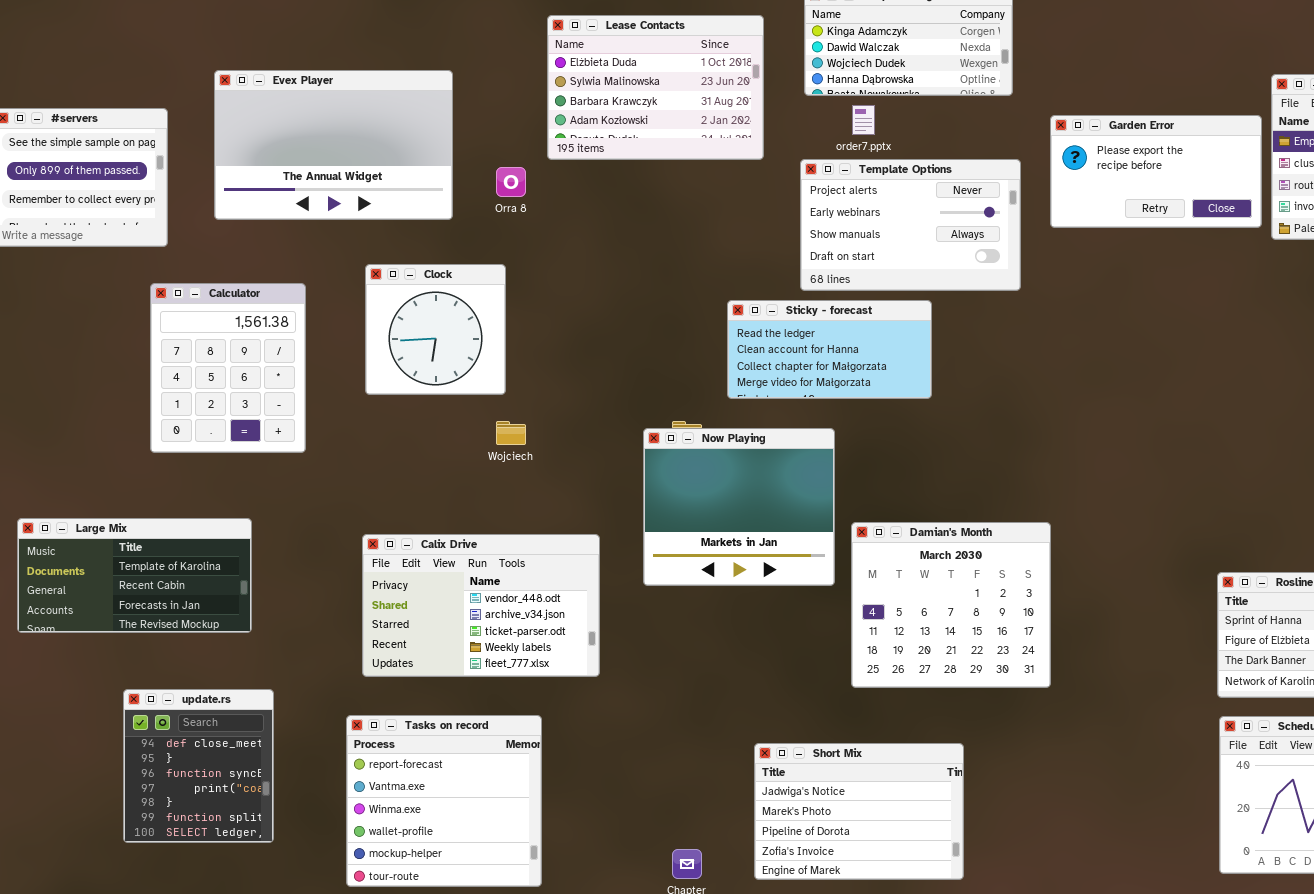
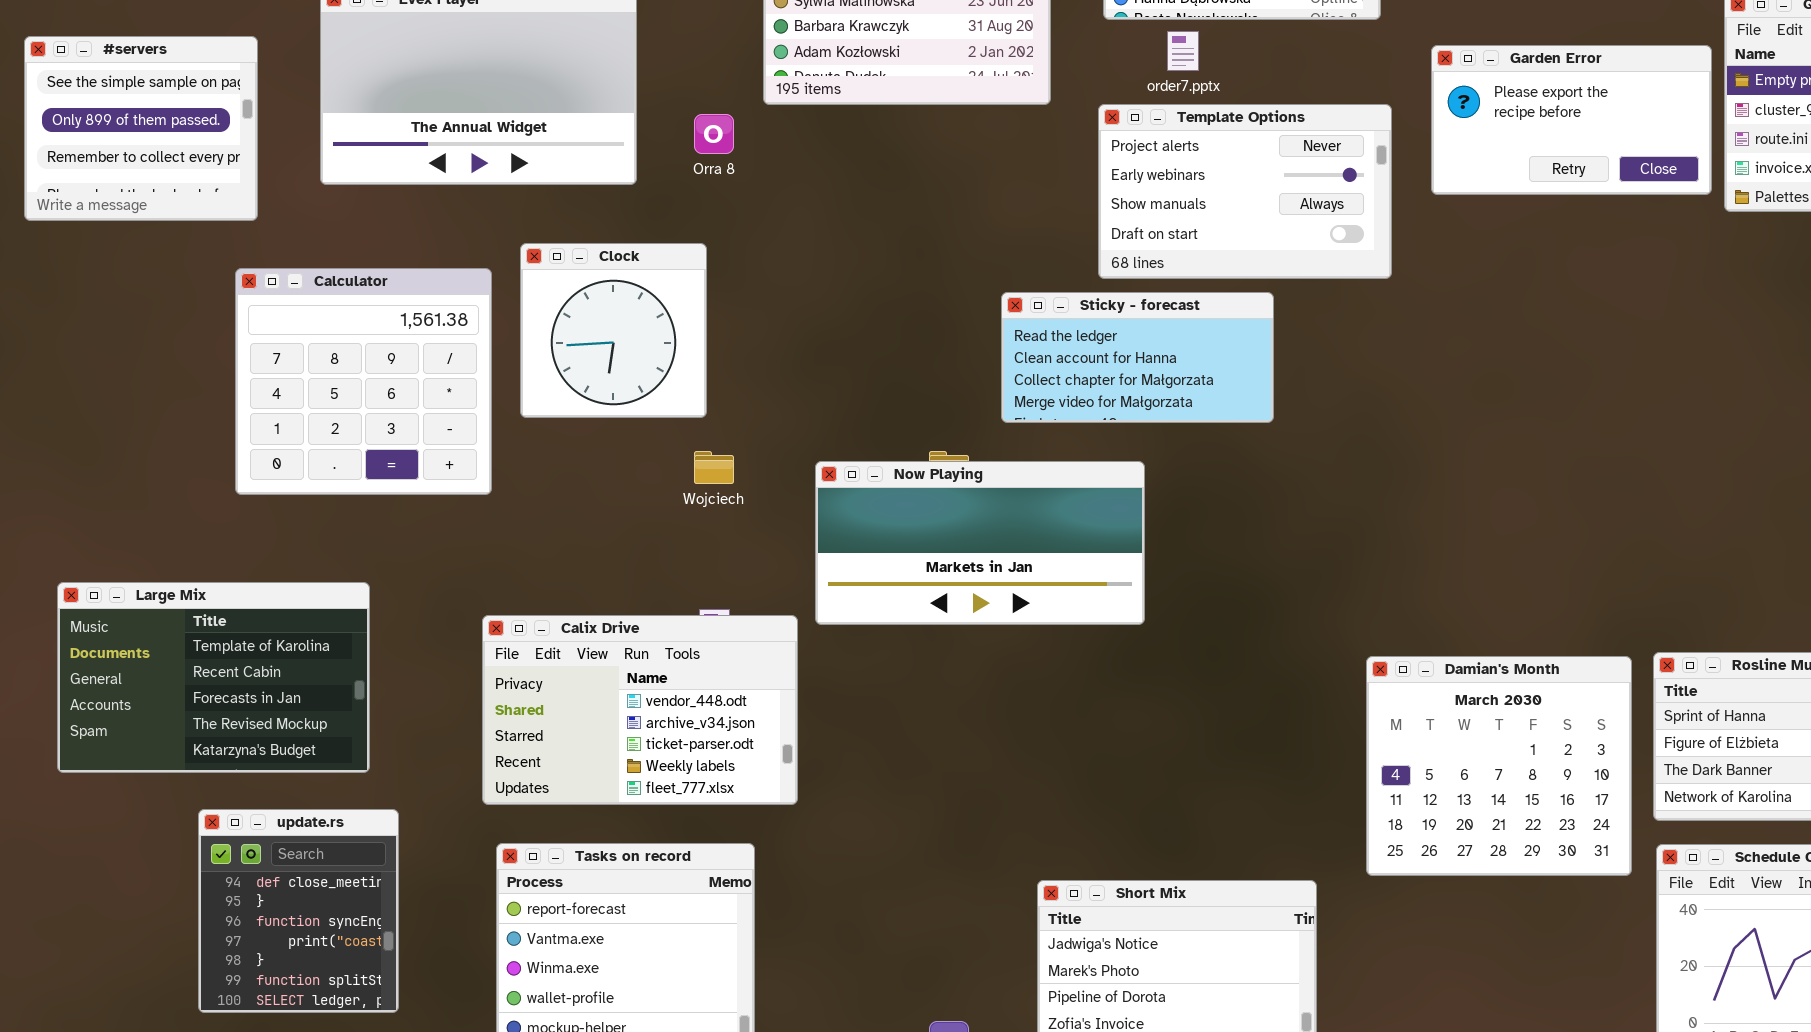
Calculator: [150,283,306,453] -> [235,268,492,495], resized
Now Playing: [643,428,835,586] -> [815,461,1145,625], resized
Large Mix: [17,518,252,633] -> [57,582,370,773], resized
Damian's Month: [851,522,1051,688] -> [1366,656,1632,876], moved
Calix Drive: [362,534,600,677] -> [482,615,798,805], moved

